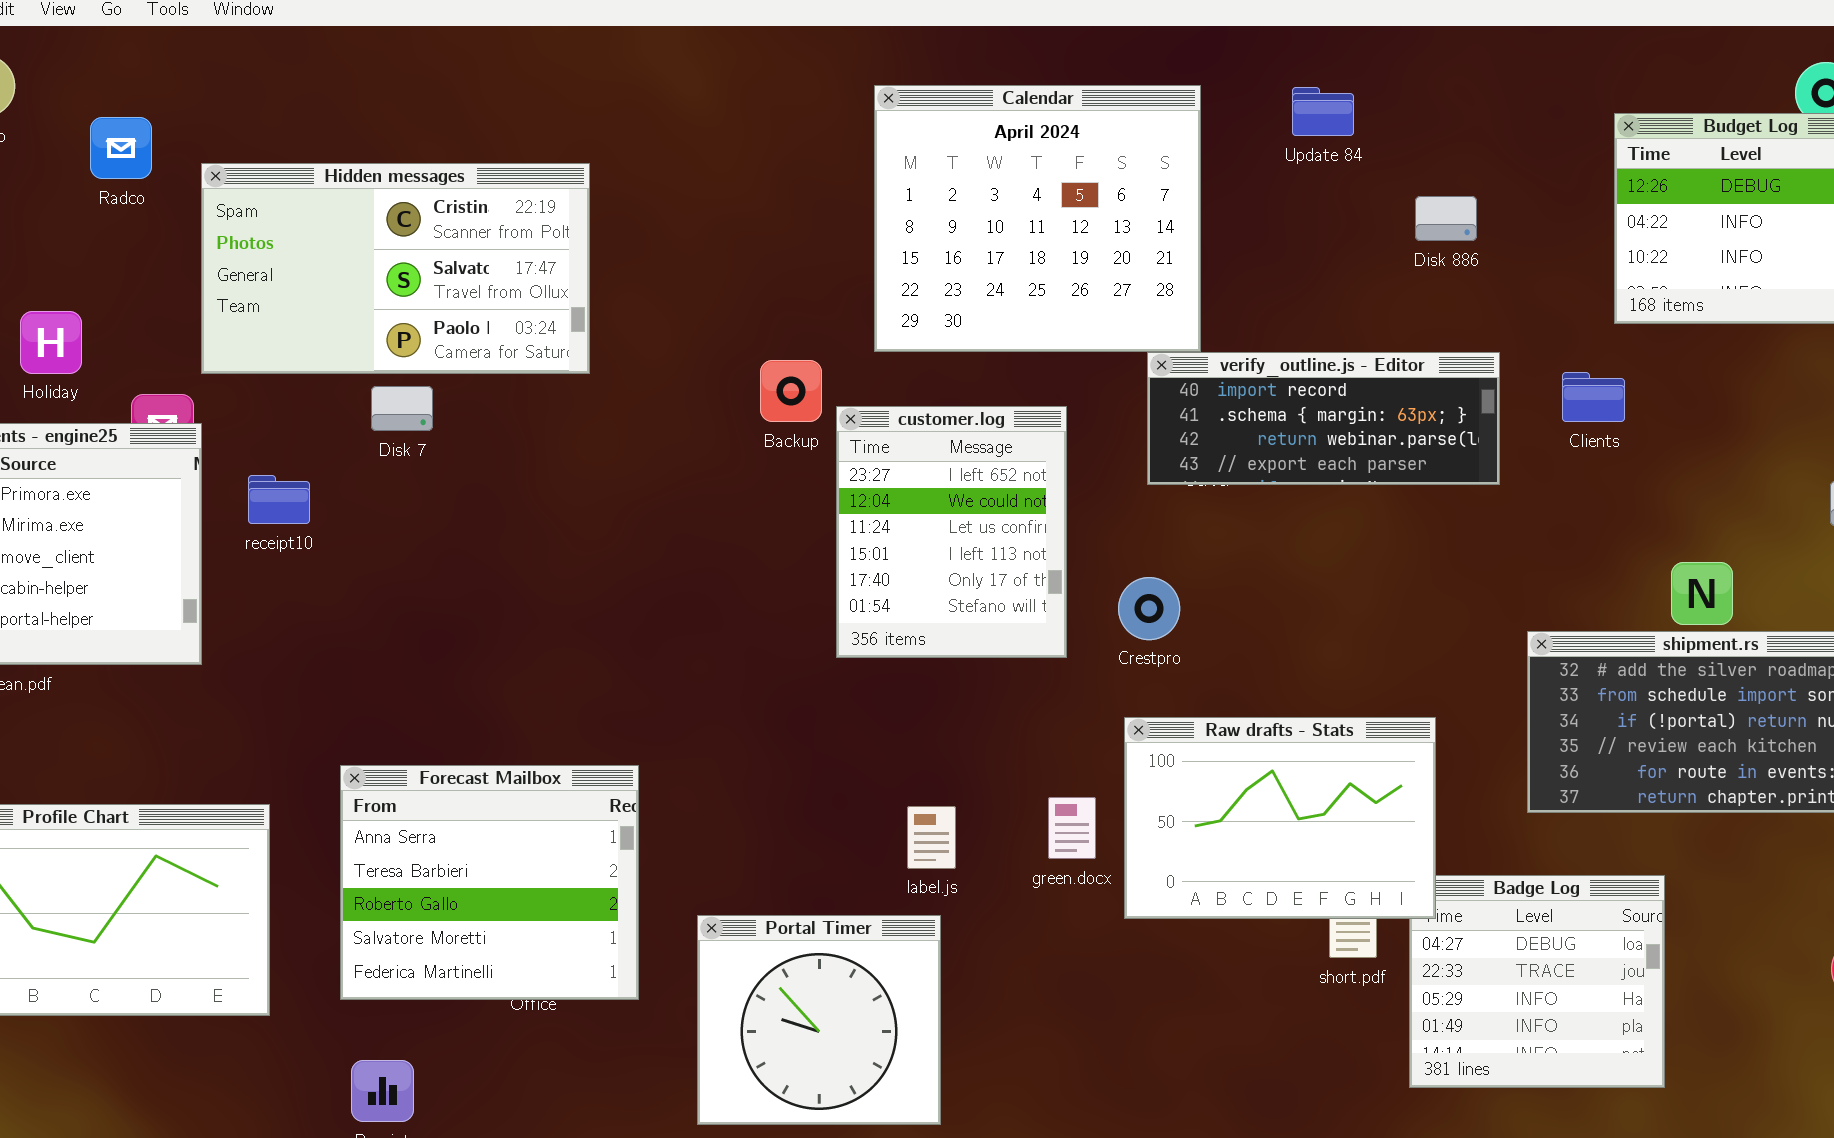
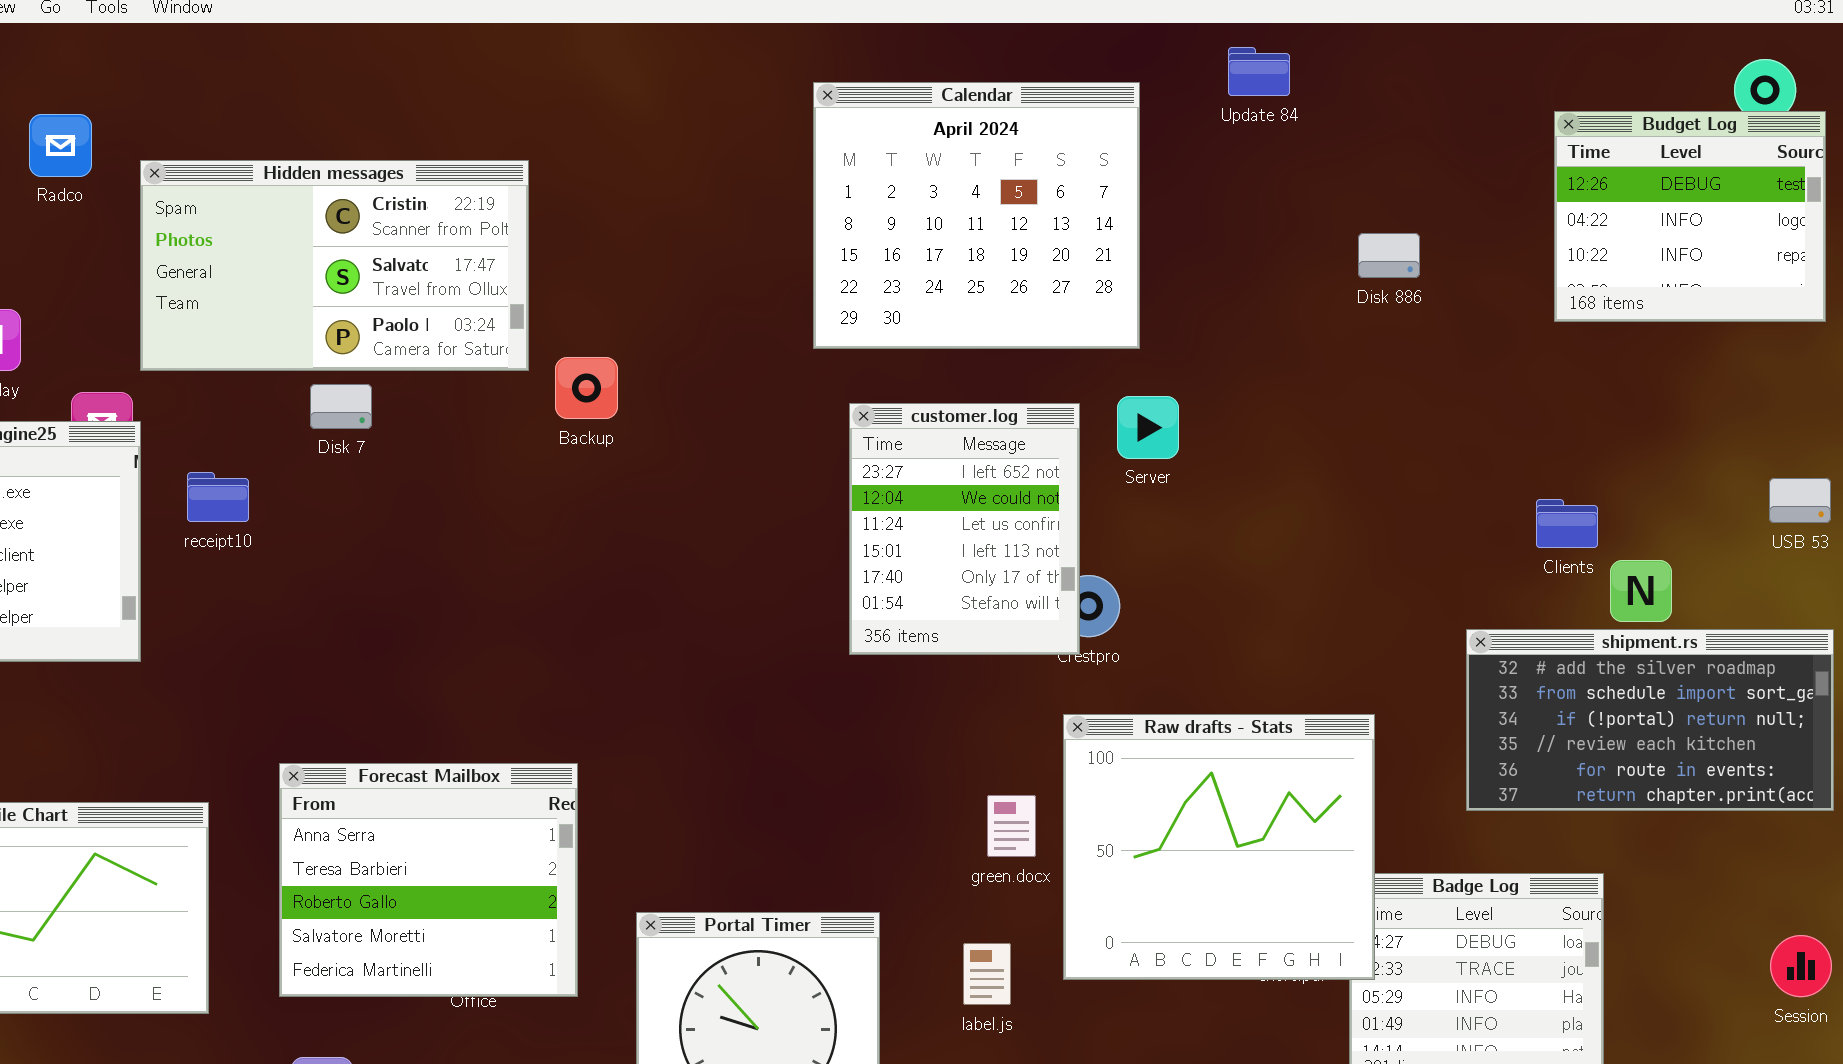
Update 84: [1292,87,1354,136] -> [1228,47,1290,96], moved
Disk 886: [1415,196,1477,241] -> [1358,233,1420,278], moved
verify_outline.js - Editor: [1147,352,1500,485] -> none, closed
Backup: [760,360,822,422] -> [555,357,618,419], moved
Clients: [1562,372,1625,422] -> [1536,499,1598,548], moved
customer.log: [836,406,1067,658] -> [849,403,1080,655], moved
Raw drafts - Stats: [1124,717,1436,919] -> [1063,714,1375,980], resized
label.js: [907,806,956,869] -> [963,943,1011,1005], moved

